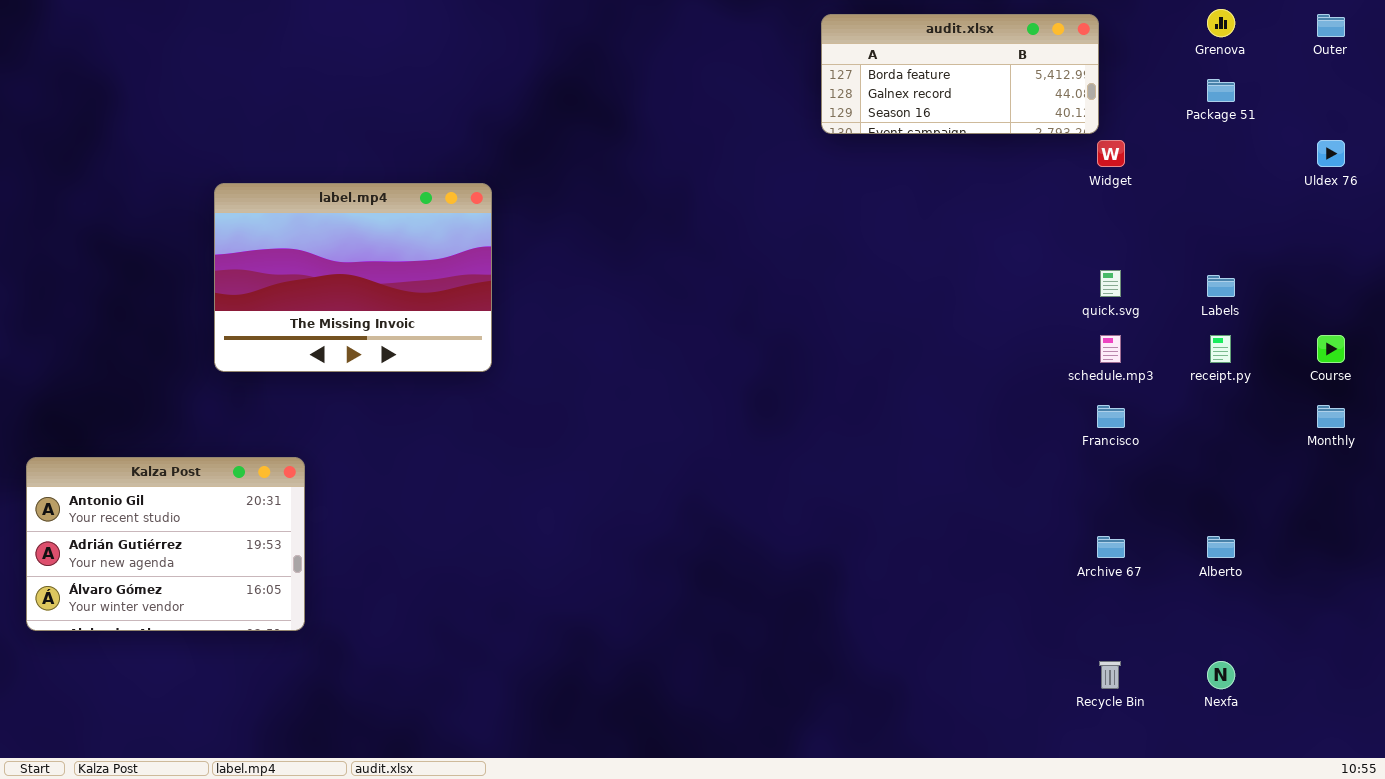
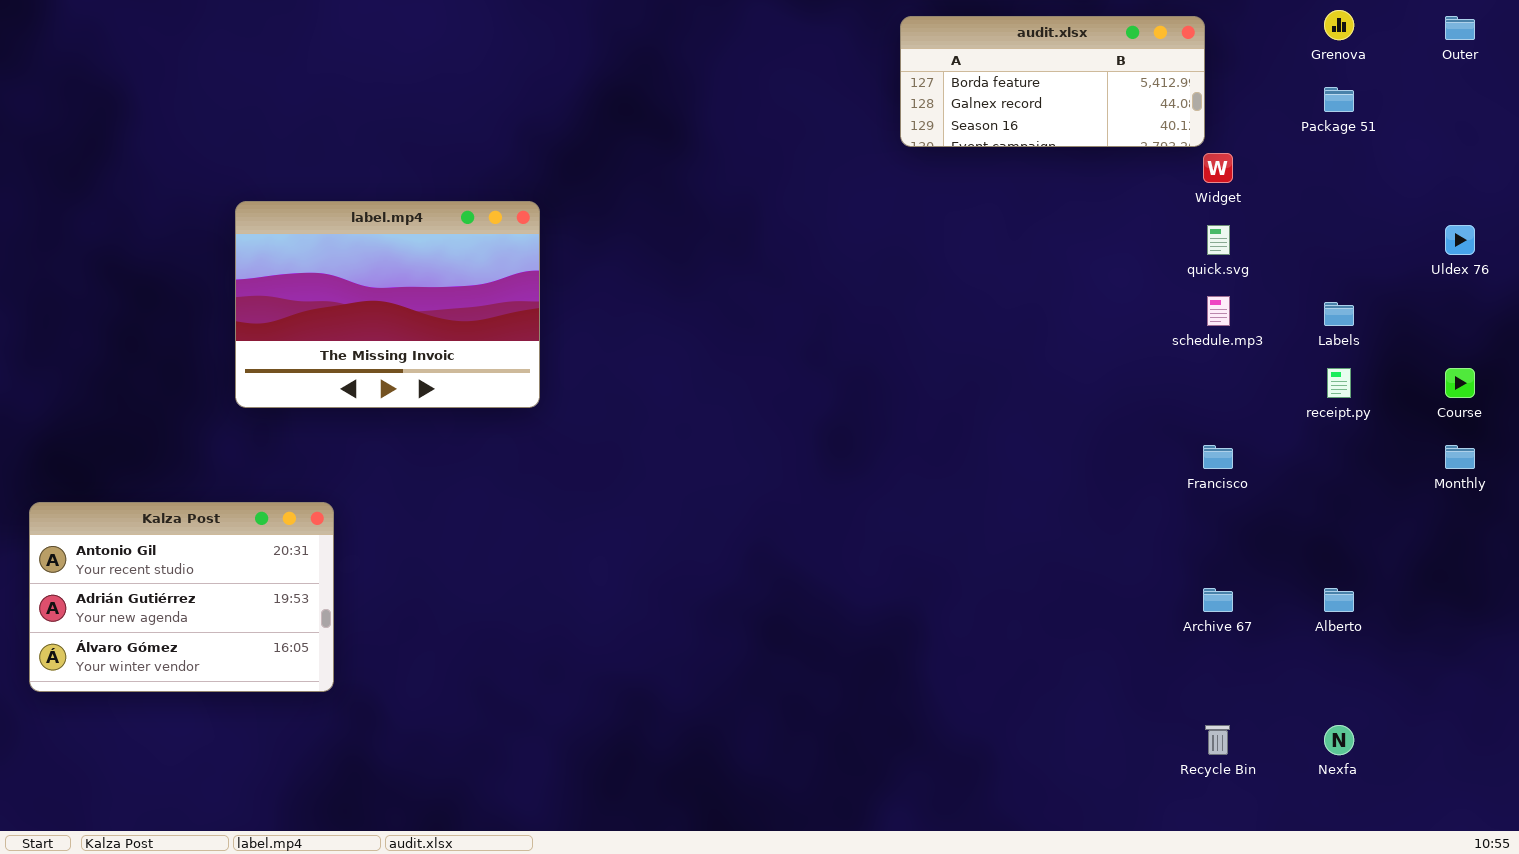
Uldex 76: [1317,140,1345,167] -> [1445,225,1475,255], moved
quick.svg: [1100,270,1121,297] -> [1207,225,1230,255], moved
schedule.mp3: [1100,335,1121,363] -> [1207,296,1230,326], moved

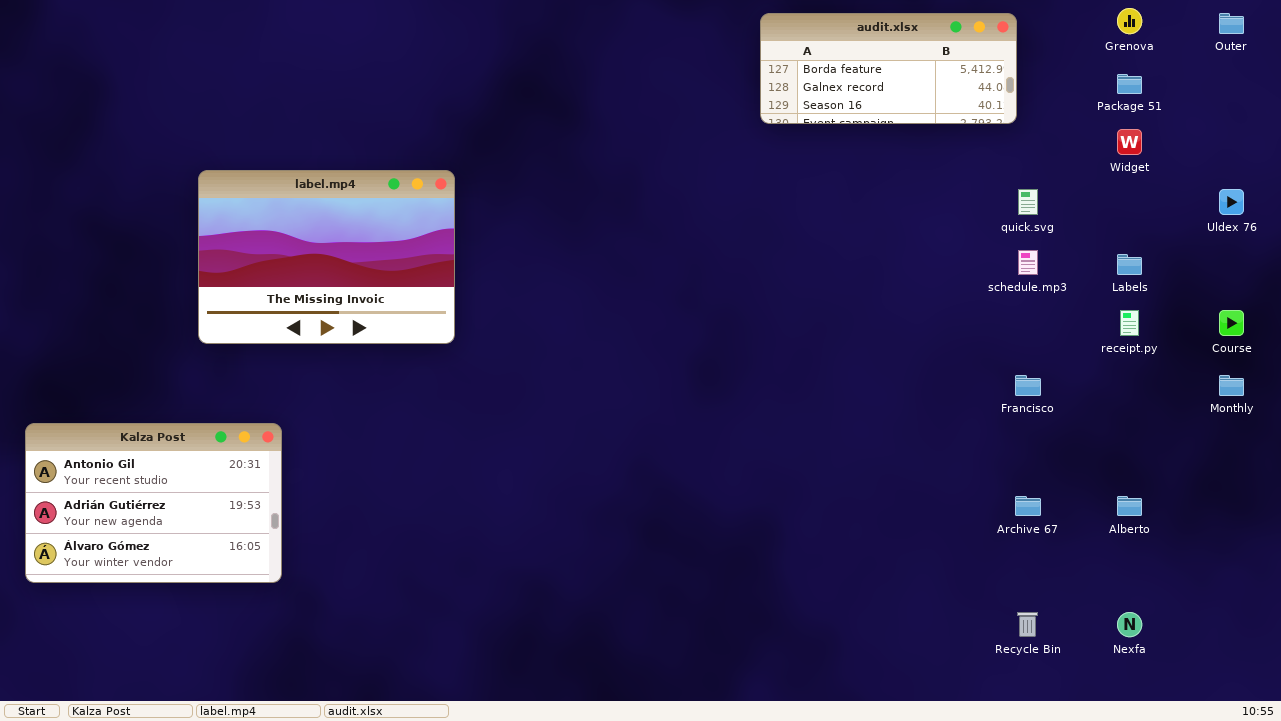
Widget: [1203,153,1233,183] -> [1117,129,1142,155], moved

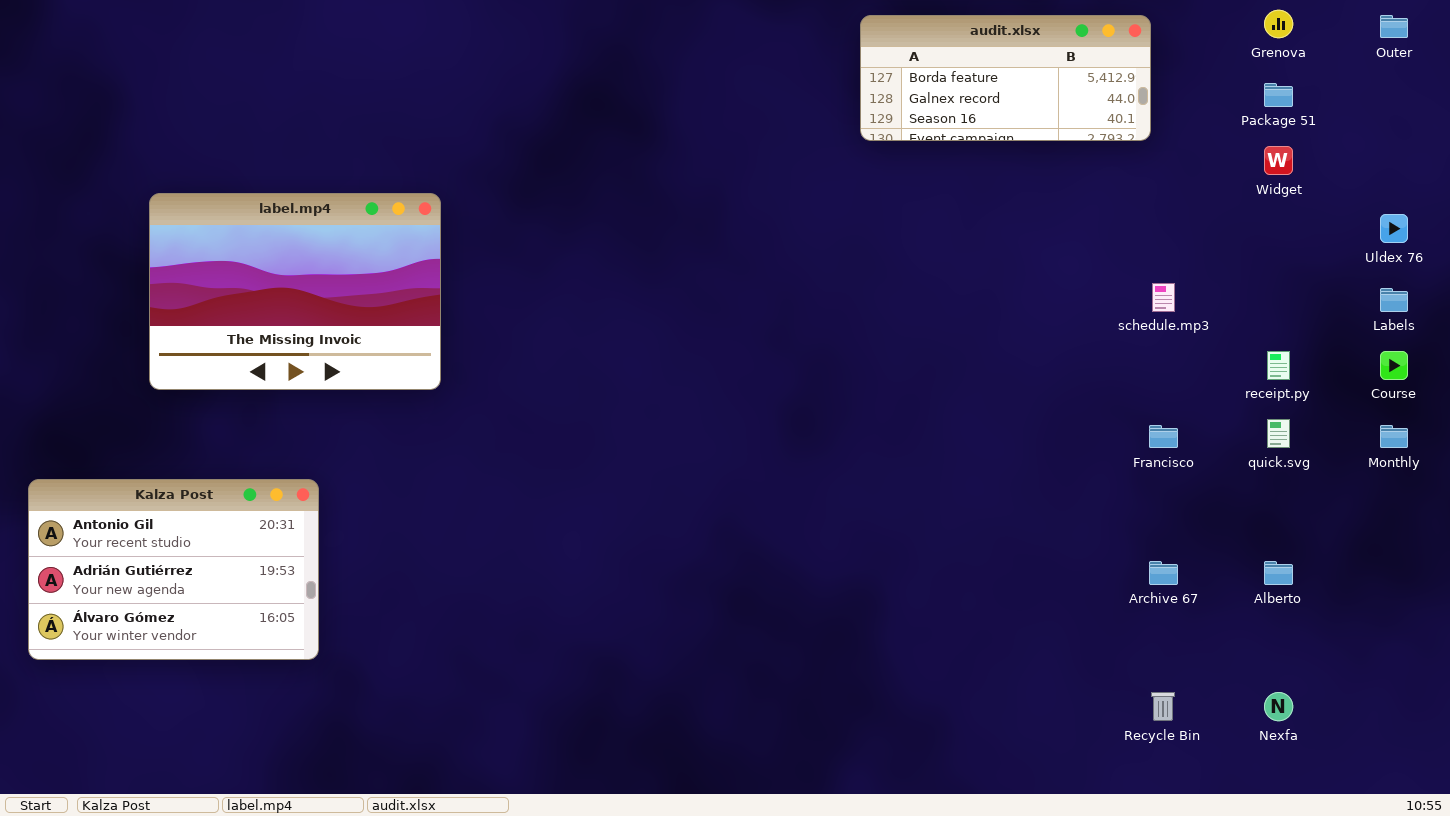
label.mp4: [198,170,455,344] -> [149,193,441,390], moved
quick.svg: [1018,189,1038,215] -> [1267,419,1290,448], moved
Labels: [1117,254,1142,275] -> [1380,288,1408,312], moved

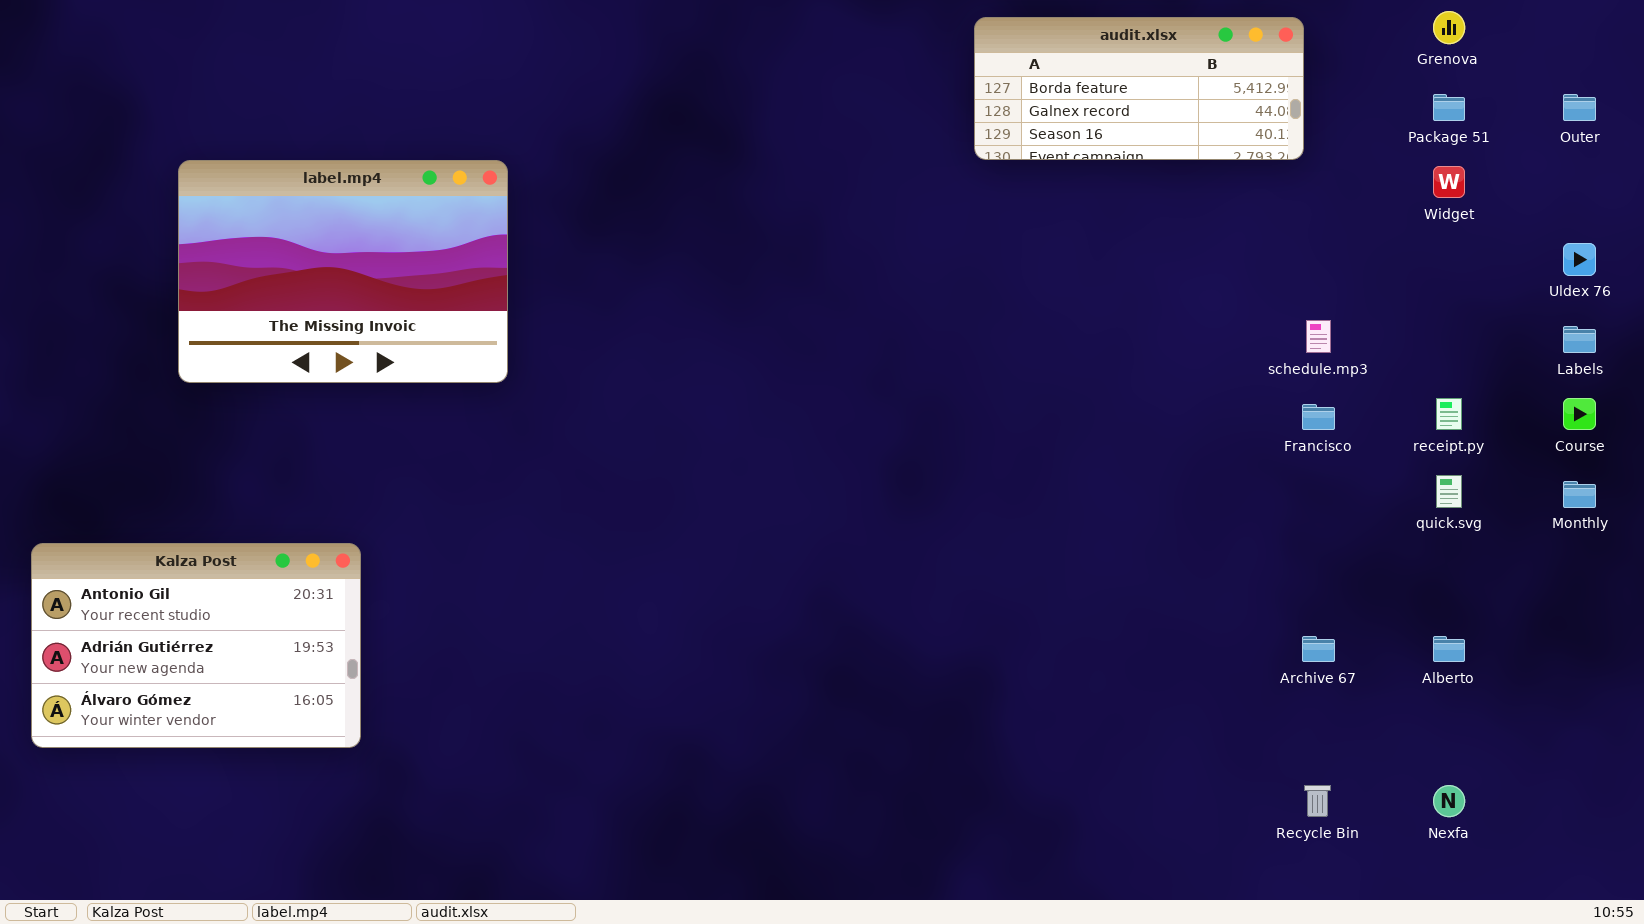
Outer: [1380,15,1408,38] -> [1563,94,1596,121], moved
label.mp4: [149,193,441,390] -> [178,160,508,383], moved
Francisco: [1149,425,1178,448] -> [1302,404,1335,430], moved

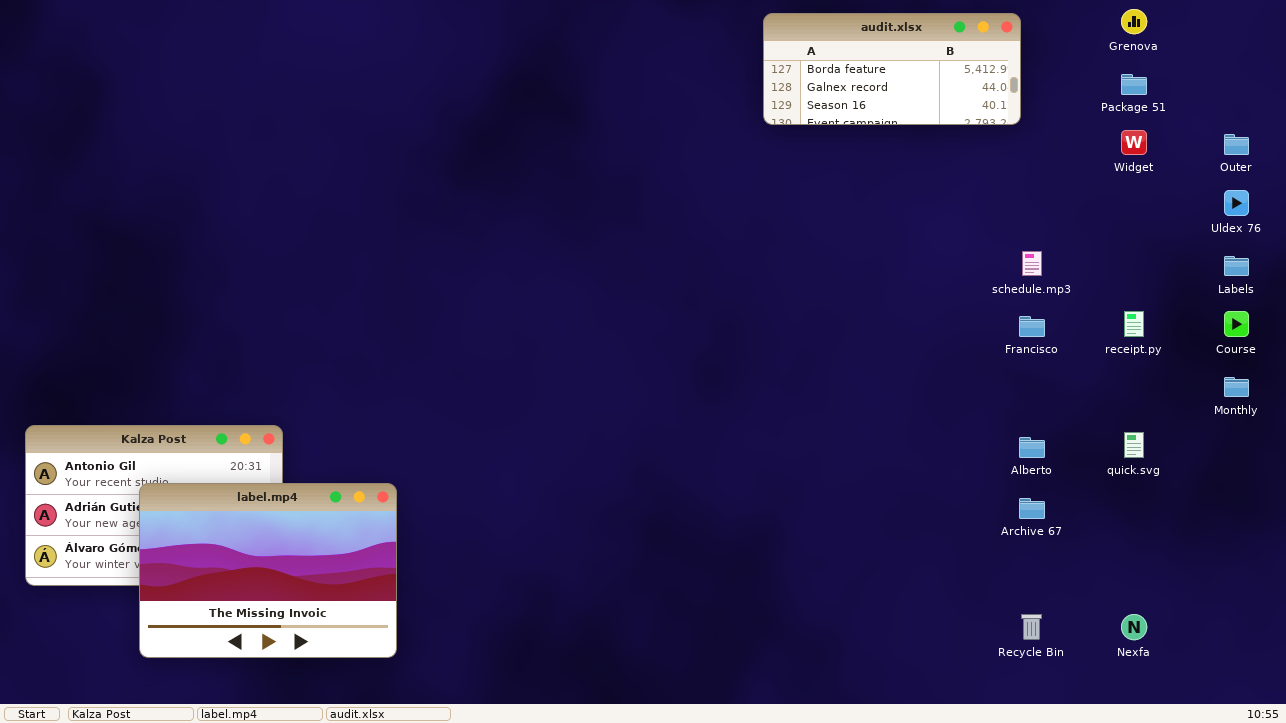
Outer: [1563,94,1596,121] -> [1224,134,1249,155], moved
label.mp4: [178,160,508,383] -> [139,483,397,658], moved
quick.svg: [1436,475,1462,508] -> [1124,432,1144,458], moved
Alberto: [1433,636,1465,662] -> [1019,437,1045,458], moved

